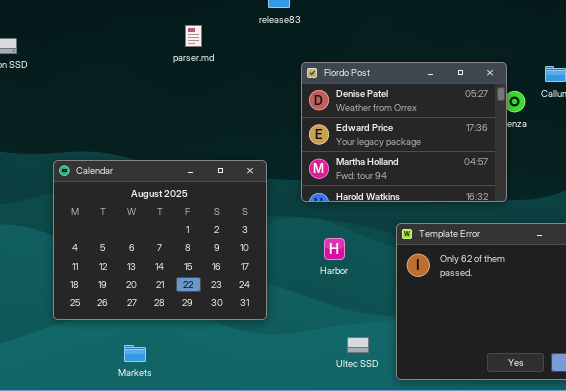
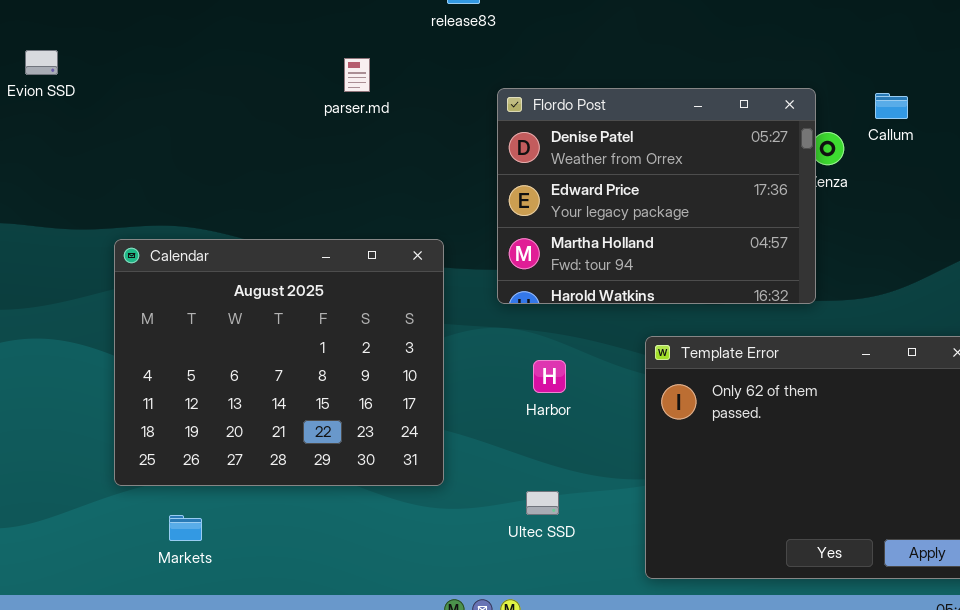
parser.md: [185,25,202,47] -> [344,58,370,92], moved
Ultec SSD: [347,337,369,353] -> [526,491,559,515], moved
Markets: [124,345,146,362] -> [169,515,202,541], moved

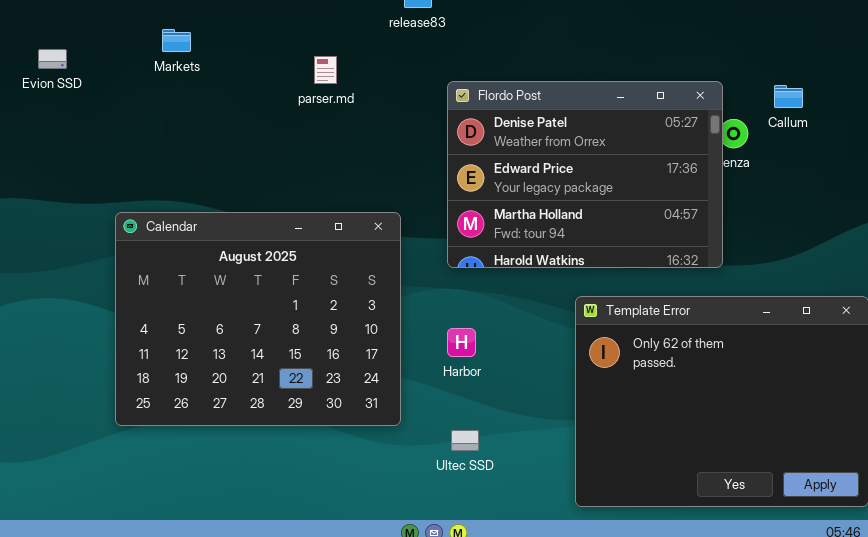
Harbor: [533,360,566,393] -> [447,328,476,357], moved
Ultec SSD: [526,491,559,515] -> [451,430,479,451], moved
Markets: [169,515,202,541] -> [162,29,191,52], moved

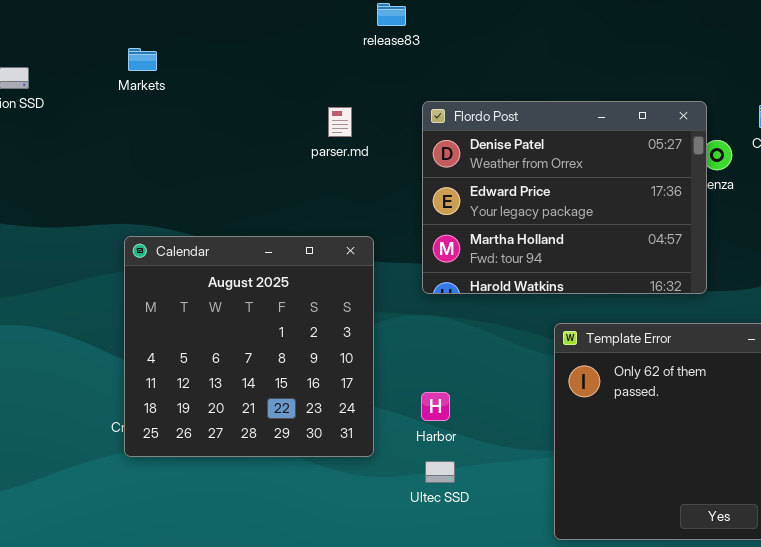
parser.md: [314,56,337,84] -> [328,107,352,137], moved
Calendar: [115,212,401,426] -> [124,236,374,457], resized
Harbor: [447,328,476,357] -> [421,392,450,421], moved

